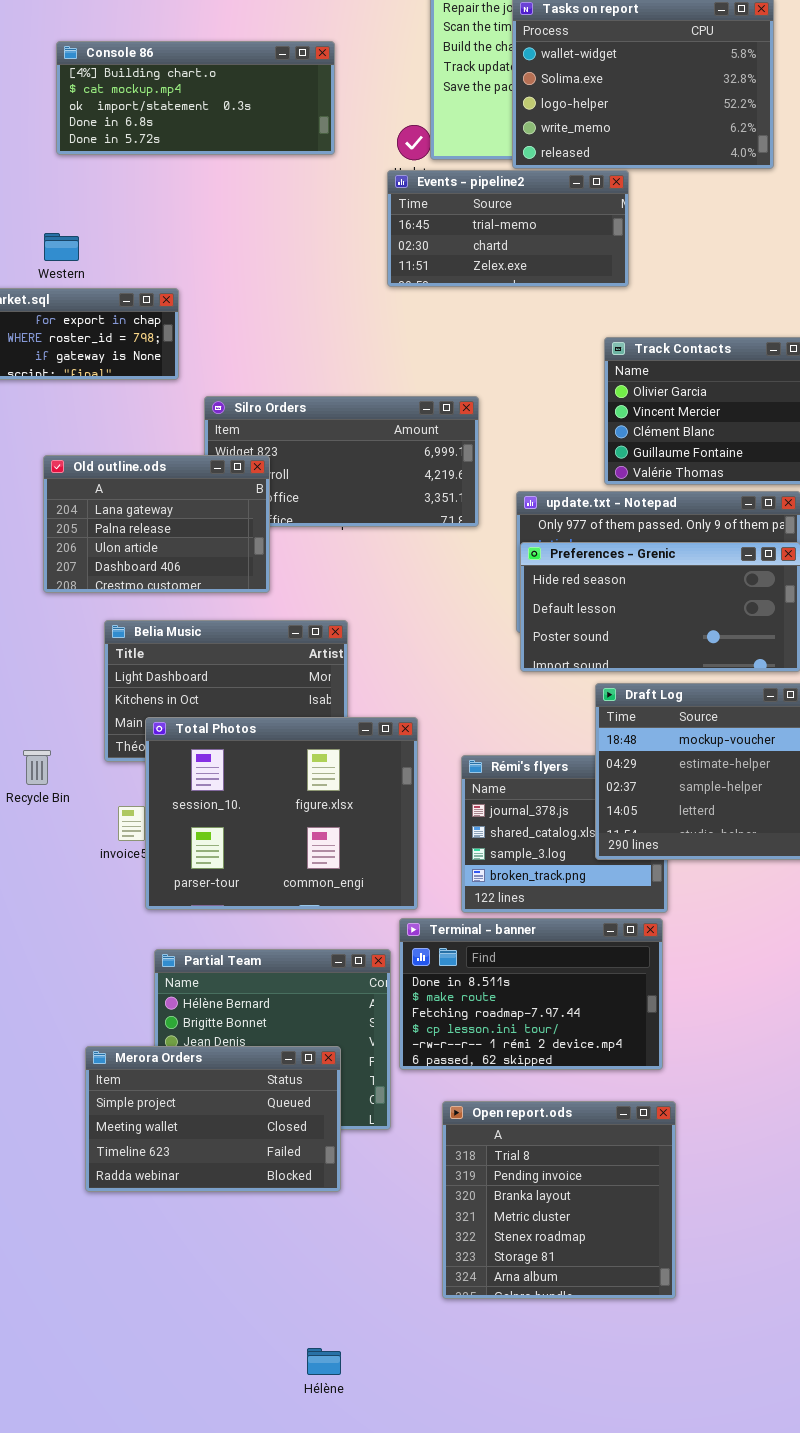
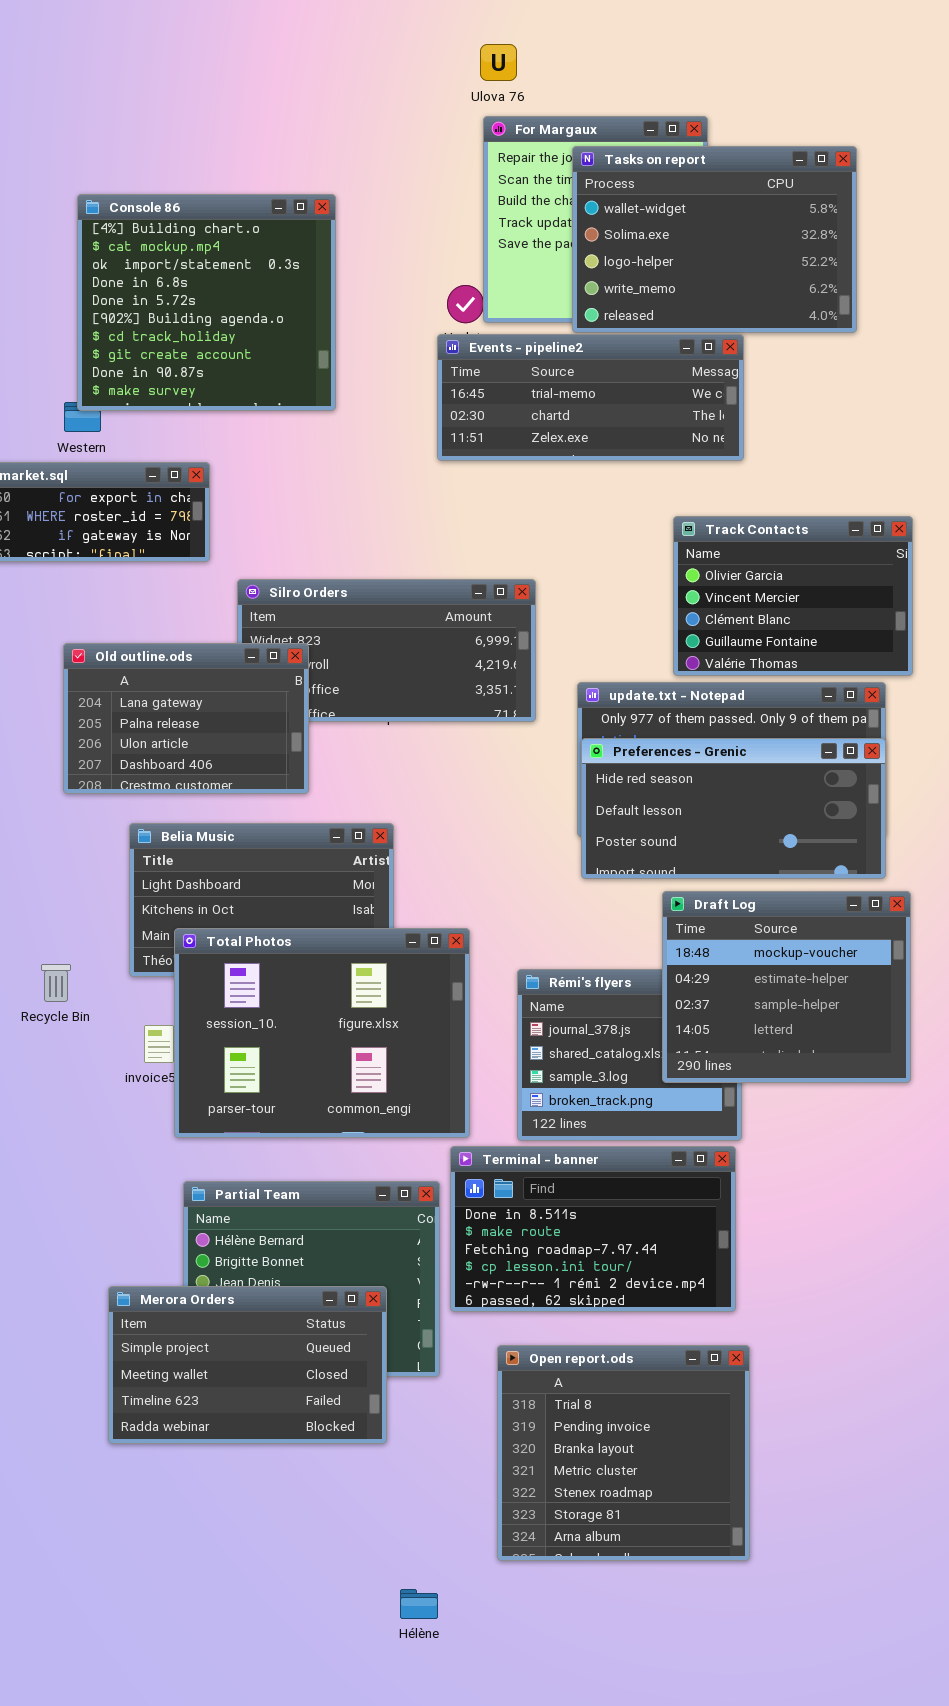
Console 86: [56,41,335,155] -> [77,194,336,411], resized
Events - pipeline2: [387,170,629,287] -> [437,334,744,461], resized
Hélène: [307,1348,341,1375] -> [400,1589,438,1619], moved

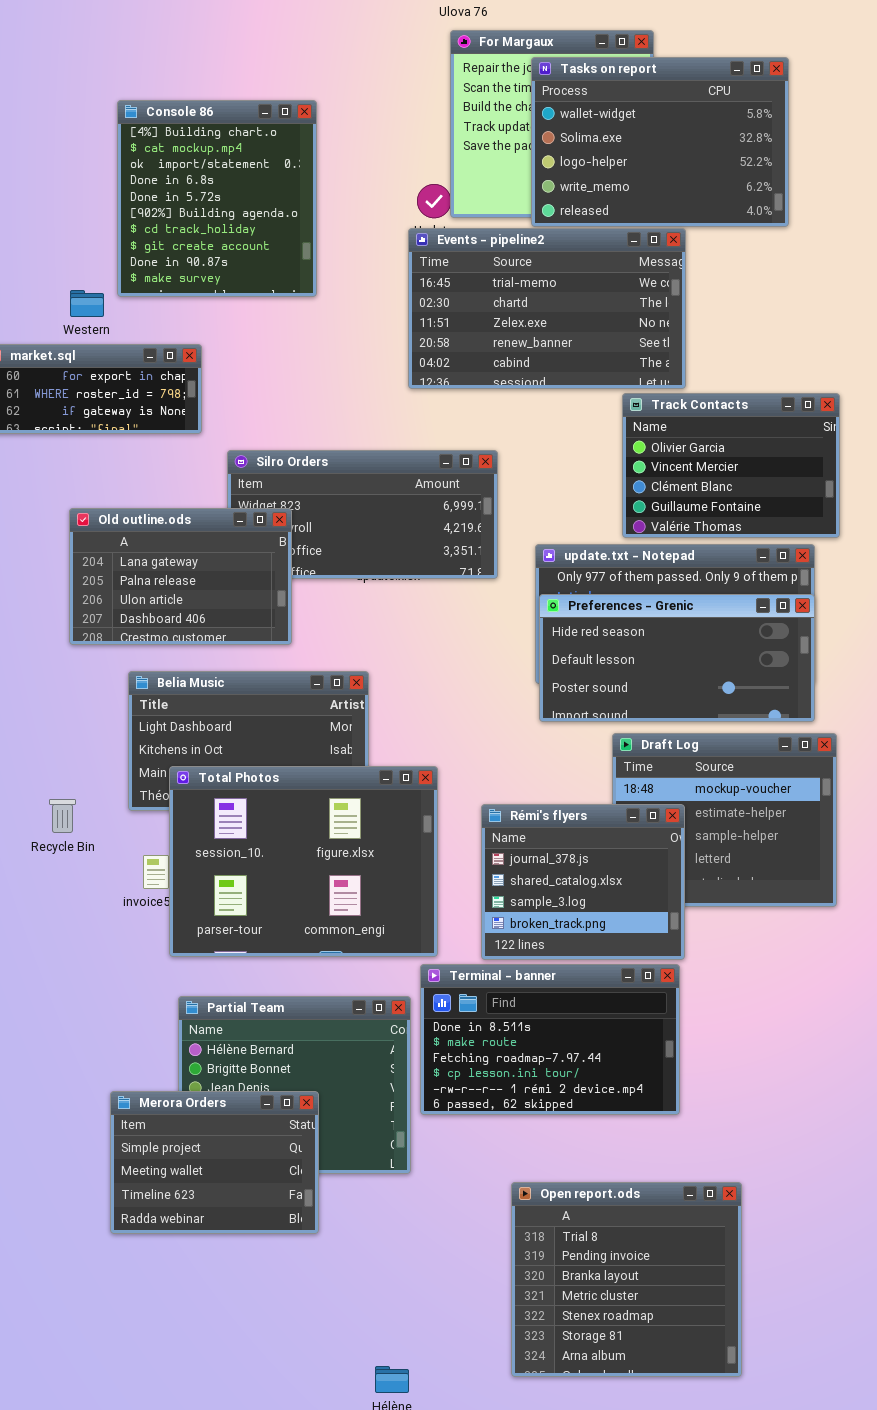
Console 86: [77,194,336,411] -> [117,100,317,297], resized
Events - pipeline2: [437,334,744,461] -> [408,228,686,389], resized
Rémi's flyers: [517,969,742,1141] -> [481,804,685,960], raised
Merora Orders: [108,1286,387,1444] -> [110,1091,319,1234], resized
Open report.ods: [497,1345,750,1561] -> [511,1182,742,1377], moved

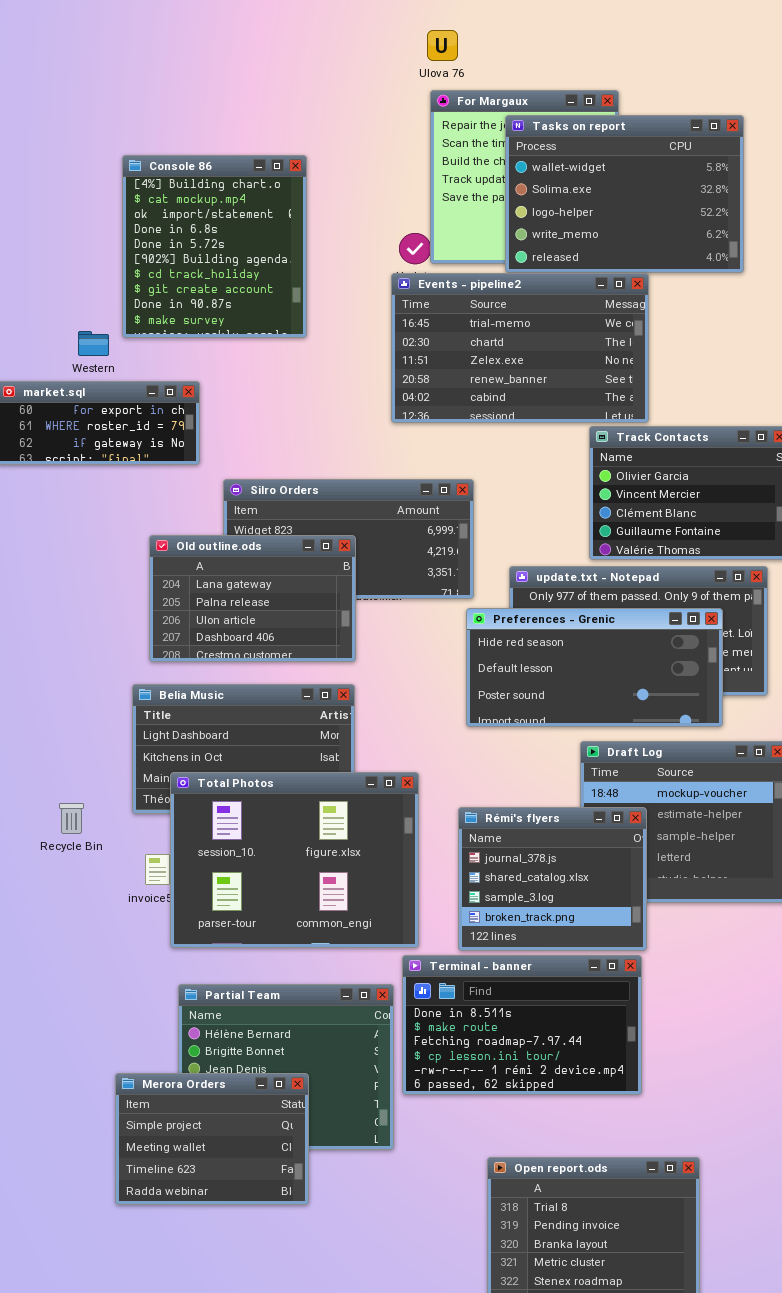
Old outline.ods: [69,508,292,645] -> [149,535,356,662], moved
Preferences - Grenic: [539,594,815,722] -> [466,608,723,727], moved

